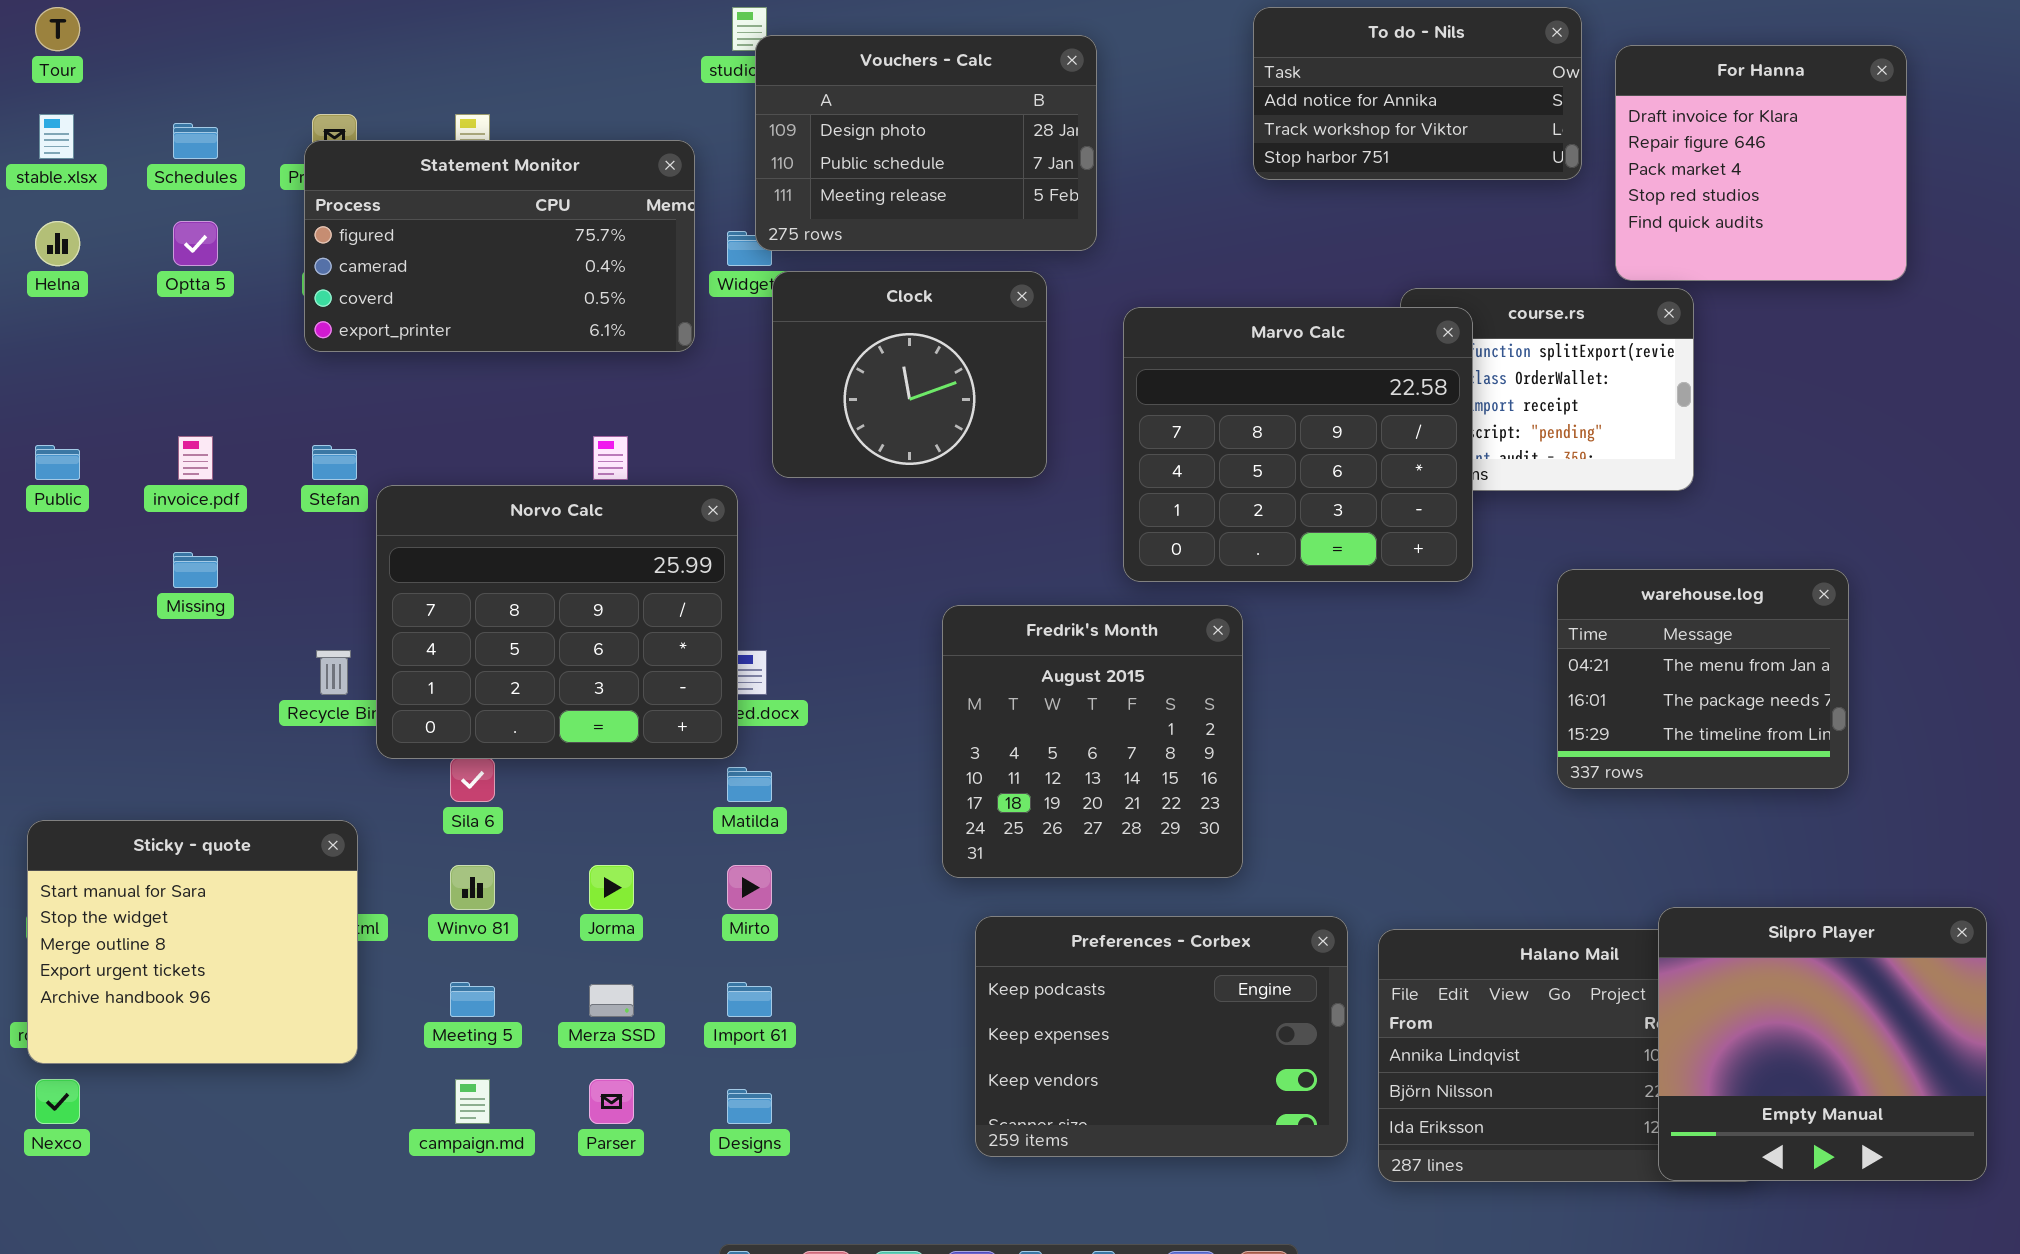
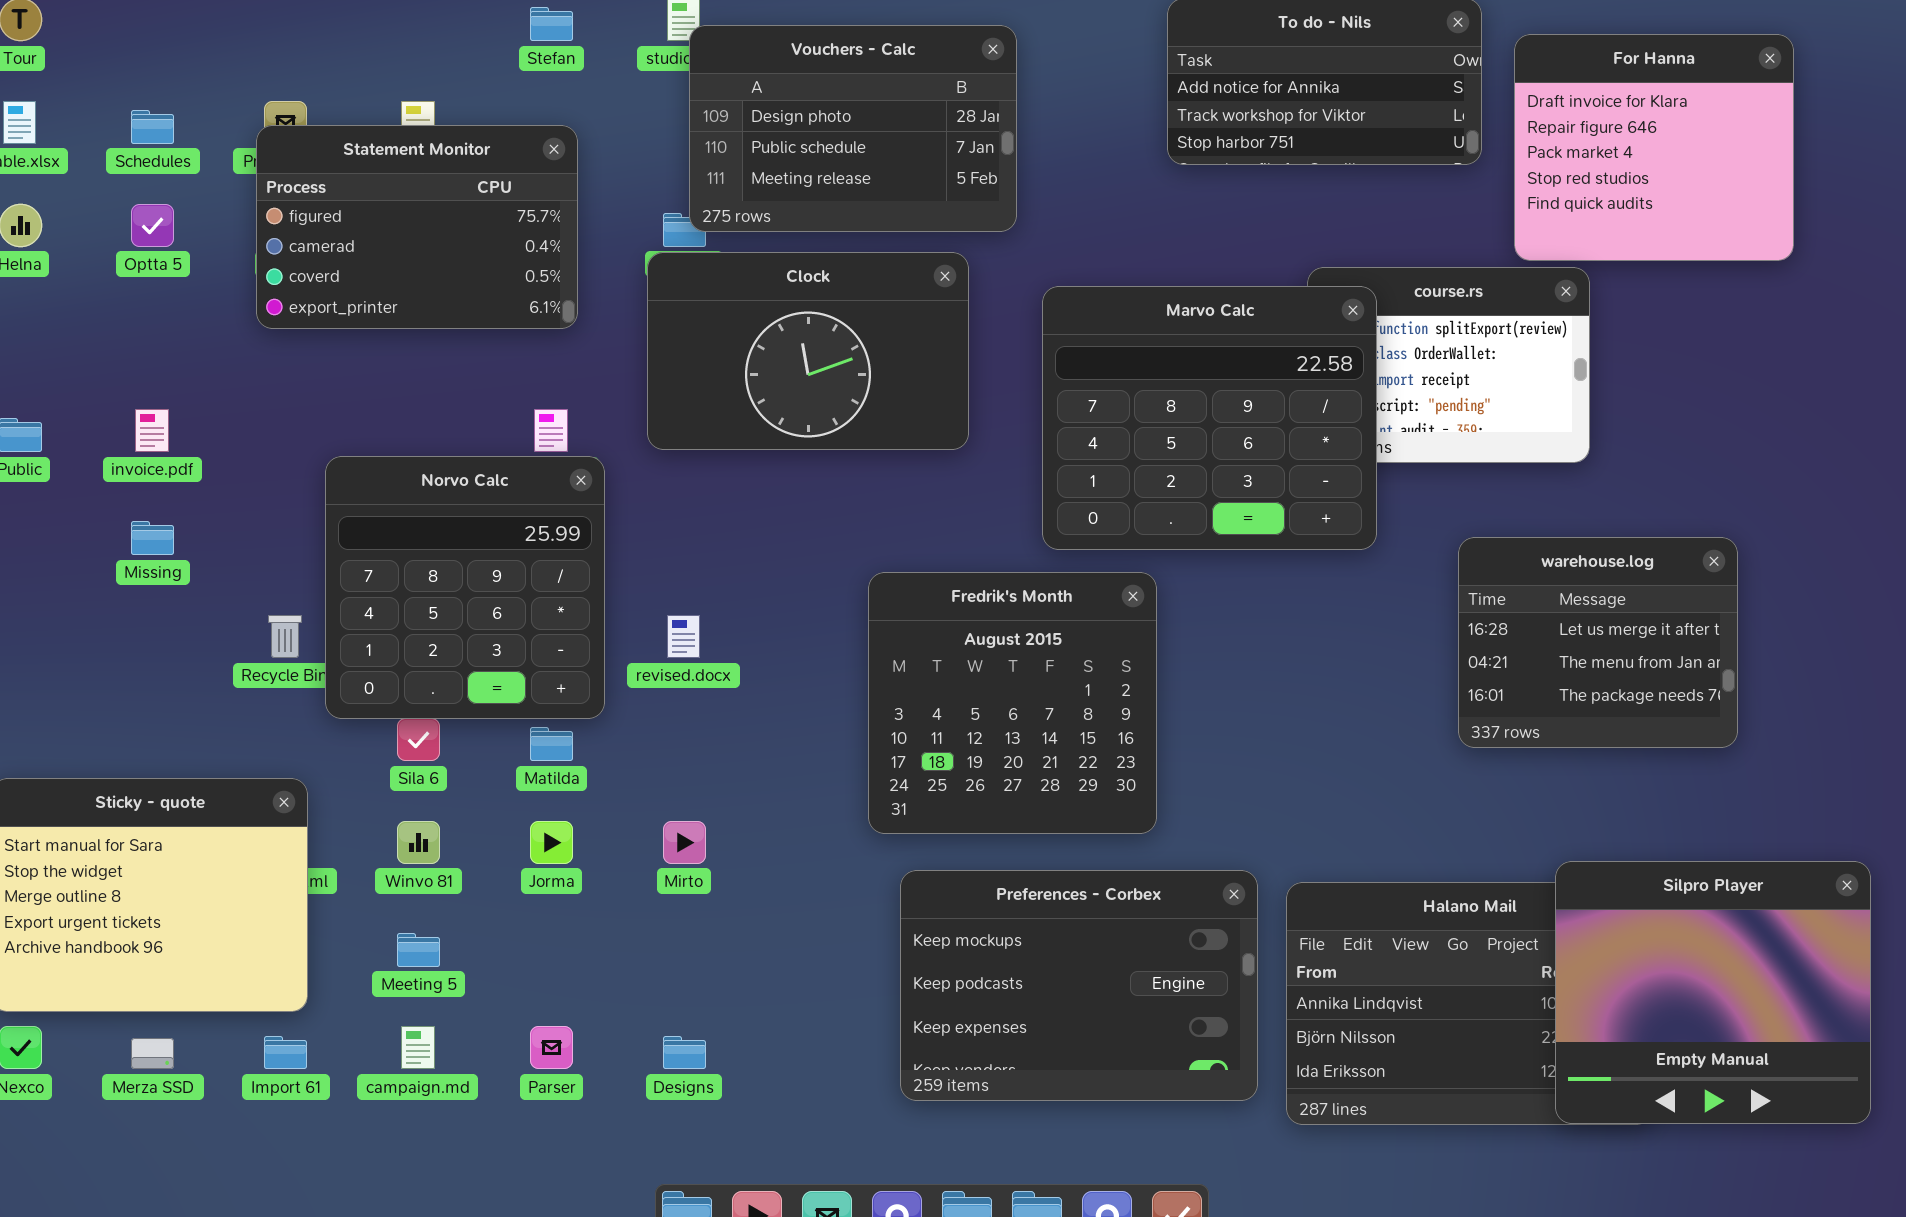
Statement Monitor: [304,140,695,352] -> [256,125,578,329], resized
Clock: [772,271,1047,478] -> [647,252,969,450], resized
Stefan: [312,445,357,480] -> [530,7,573,41], moved
Norvo Calc: [376,485,738,759] -> [325,456,605,719], resized
warehouse.log: [1557,569,1849,789] -> [1458,537,1738,748], scrolled up 1 row
Matilda: [727,767,772,802] -> [530,727,573,761], moved
Preferences - Corbex: [975,916,1348,1157] -> [900,870,1258,1101], scrolled up 1 row
Import 61: [727,982,772,1017] -> [264,1036,307,1069], moved
Merza SSD: [589,984,634,1017] -> [131,1038,174,1069], moved

